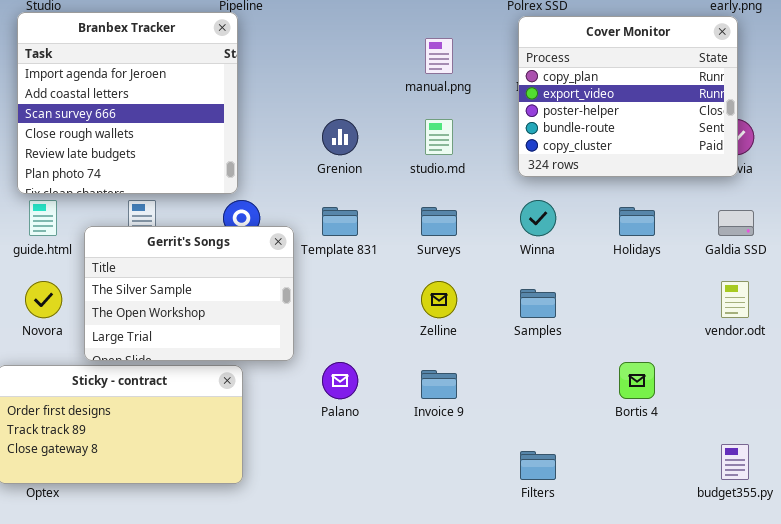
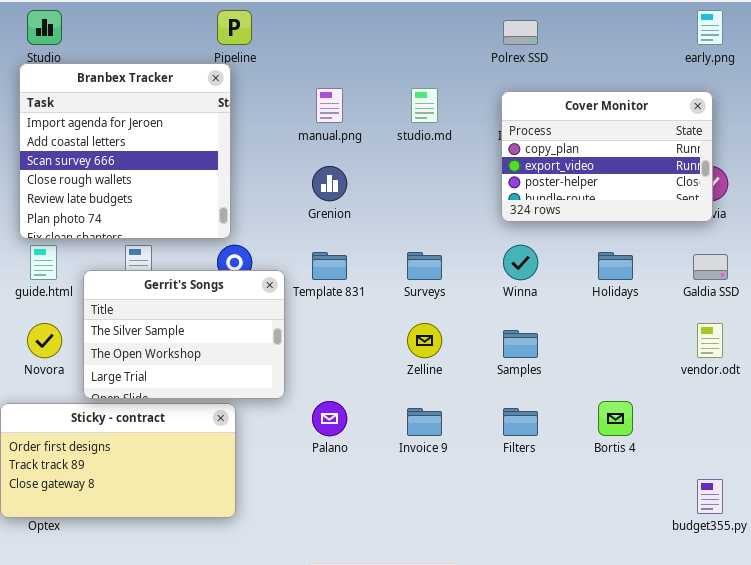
Cover Monitor: [518,16,738,177] -> [501,91,713,222], resized
manual.png: [425,38,453,74] -> [316,88,343,123], moved
studio.md: [425,119,453,155] -> [411,88,438,123], moved
Filters: [520,451,556,480] -> [503,408,538,436], moved

